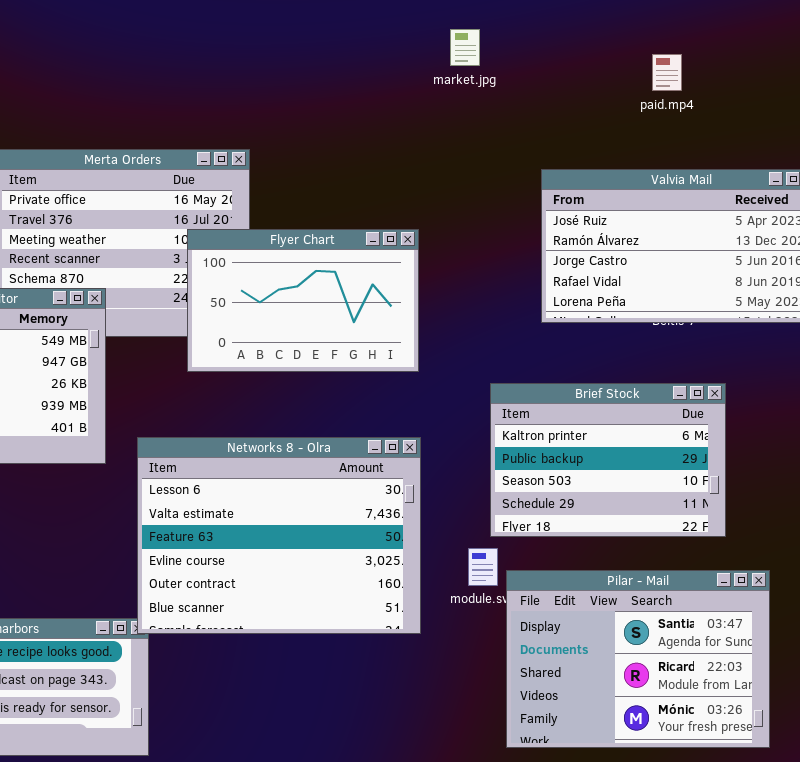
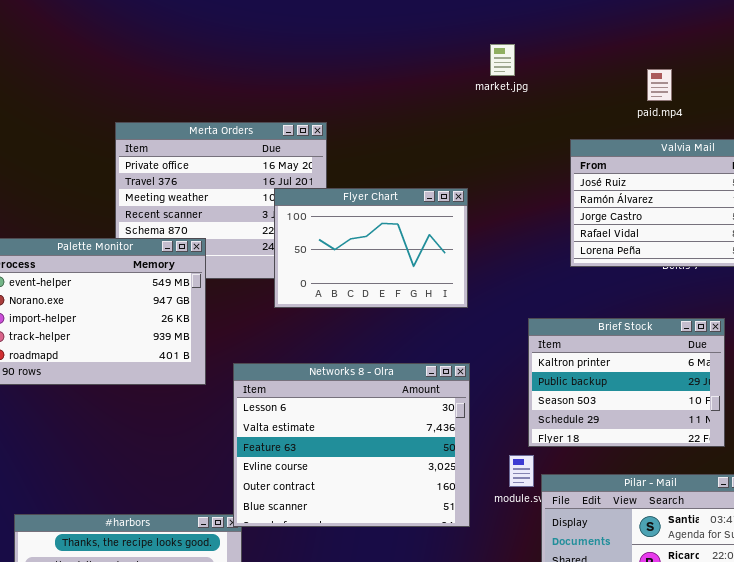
market.jpg: [450,29,480,66] -> [490,44,515,76], moved
paid.mp4: [652,54,682,91] -> [647,69,672,101], moved

